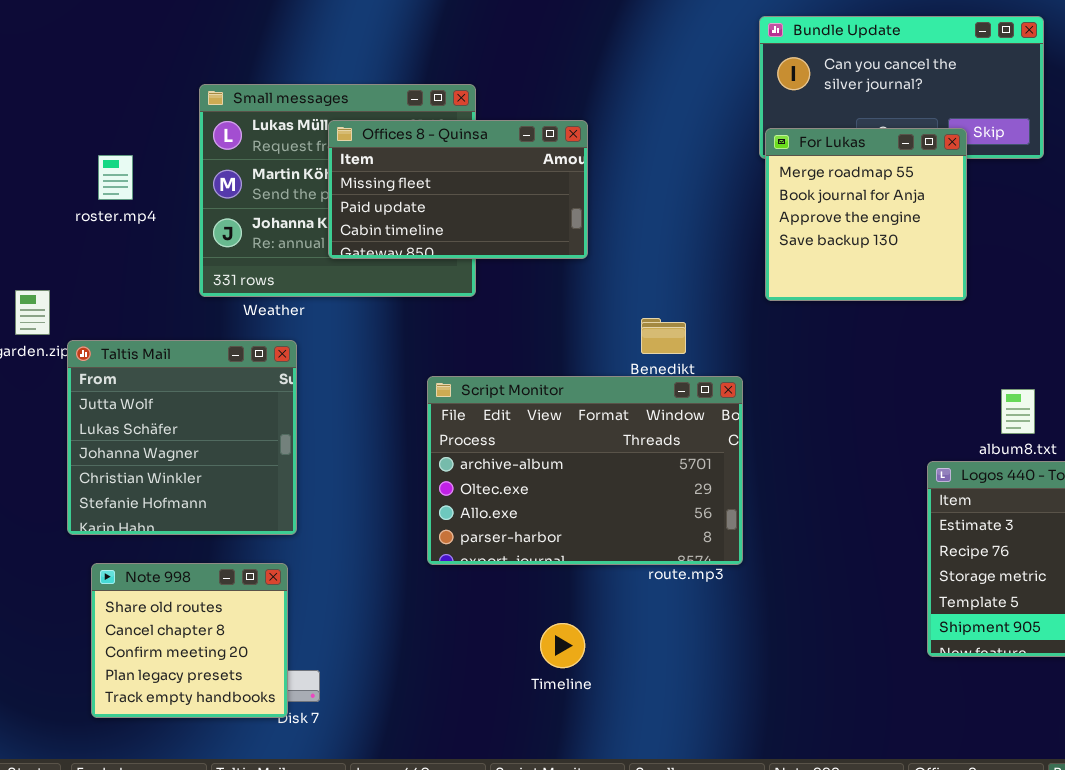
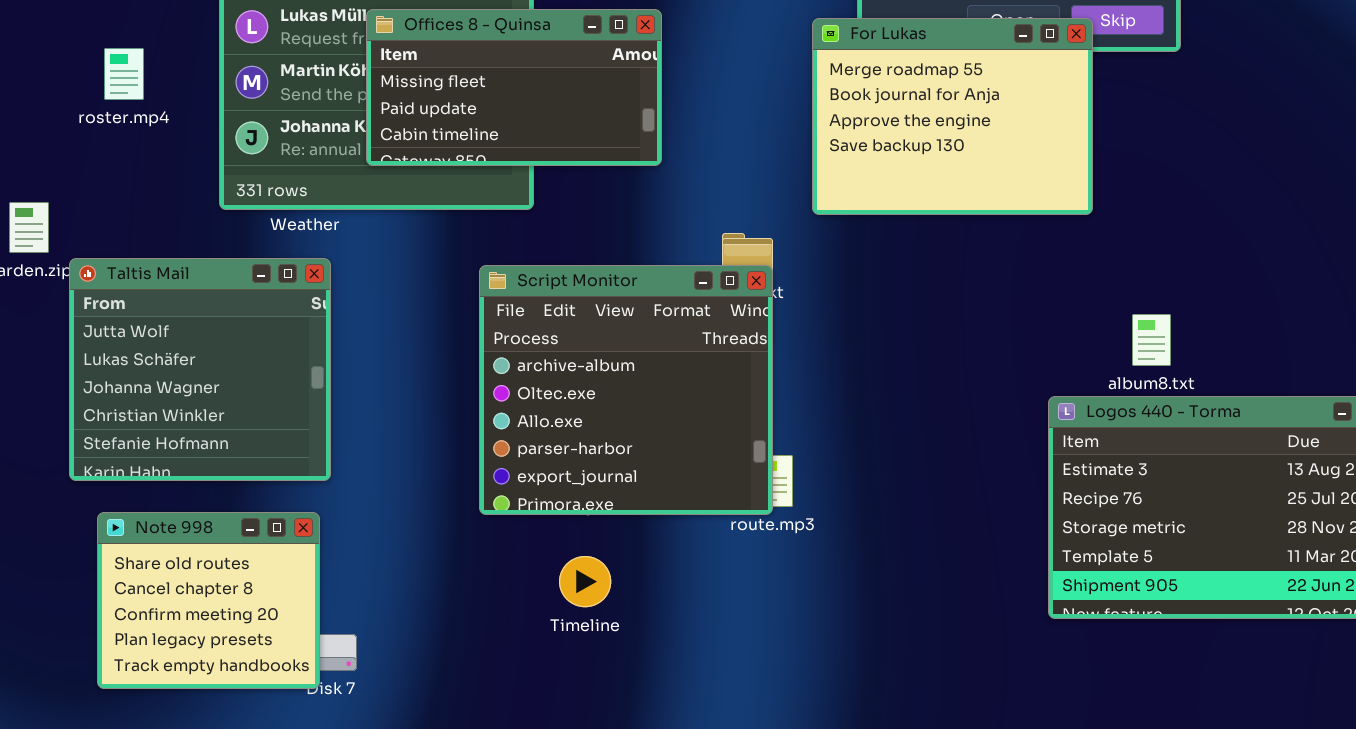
For Lukas: [765,128,967,301] -> [812,18,1093,215], resized
Script Monitor: [427,376,743,565] -> [479,265,773,515], resized
Timeline: [540,623,585,668] -> [559,556,611,607], moved

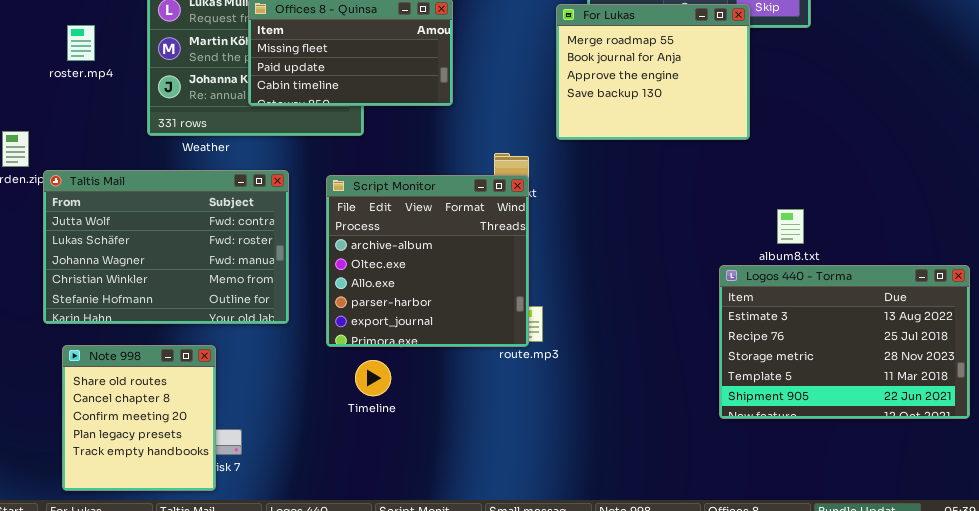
Taltis Mail: [69,258,331,481] -> [43,170,289,324], resized
Note 998: [97,512,320,689] -> [62,345,216,491], resized
Timeline: [559,556,611,607] -> [355,360,391,396], moved

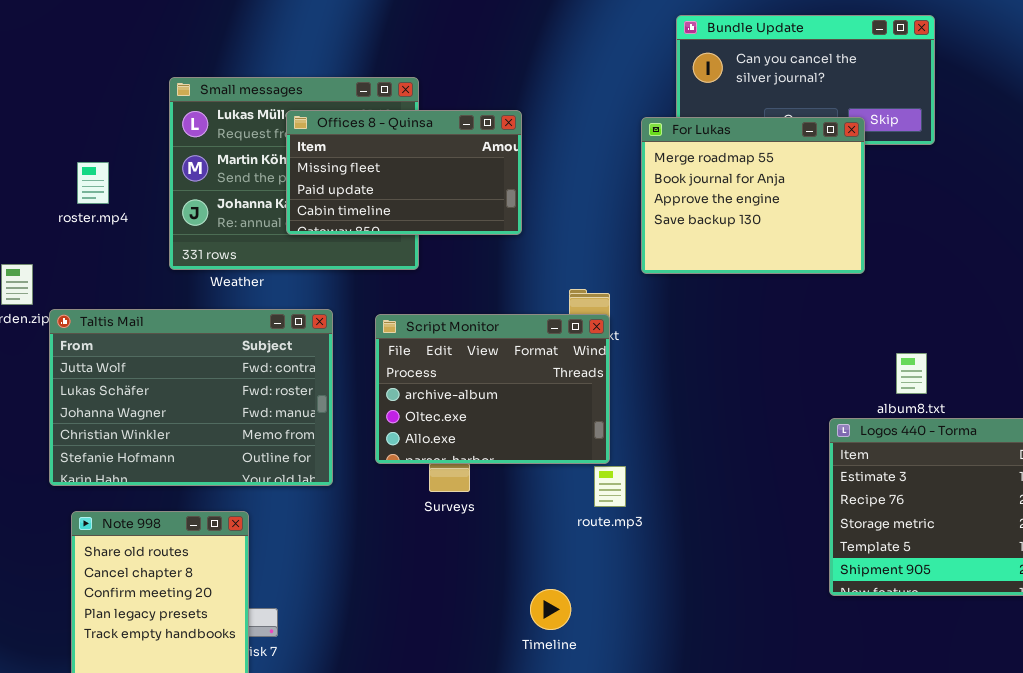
roster.mp4: [67,25,95,61] -> [77,162,109,204], moved
Script Monitor: [326,175,529,347] -> [375,314,610,464], resized
Timeline: [355,360,391,396] -> [530,589,571,630], moved

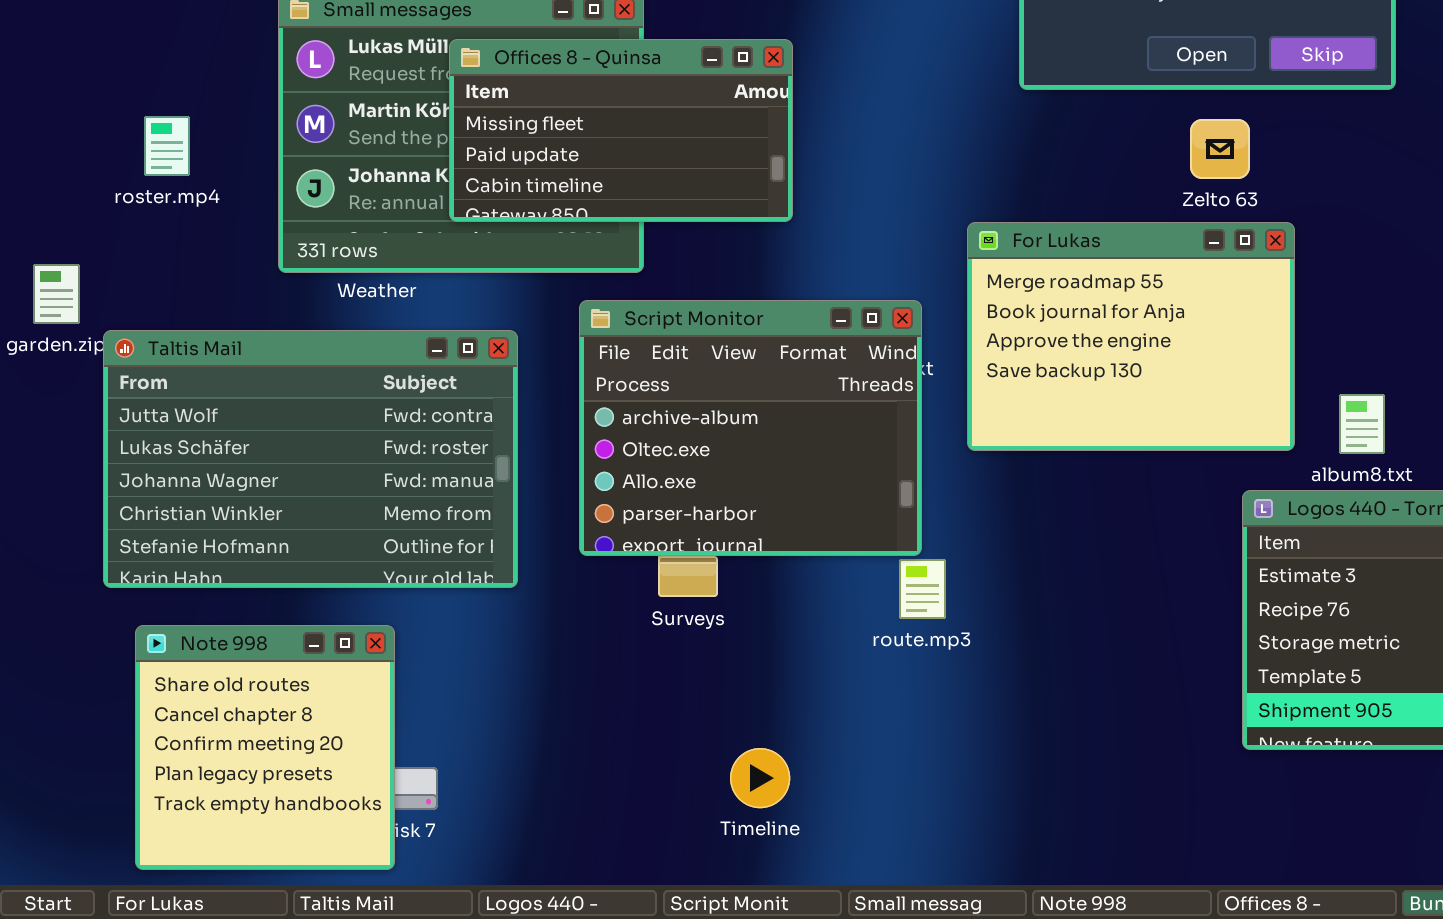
For Lukas: [641,117,865,274] -> [967,222,1295,451], moved
Script Monitor: [375,314,610,464] -> [579,300,922,556], resized
Timeline: [530,589,571,630] -> [730,748,790,808], moved

